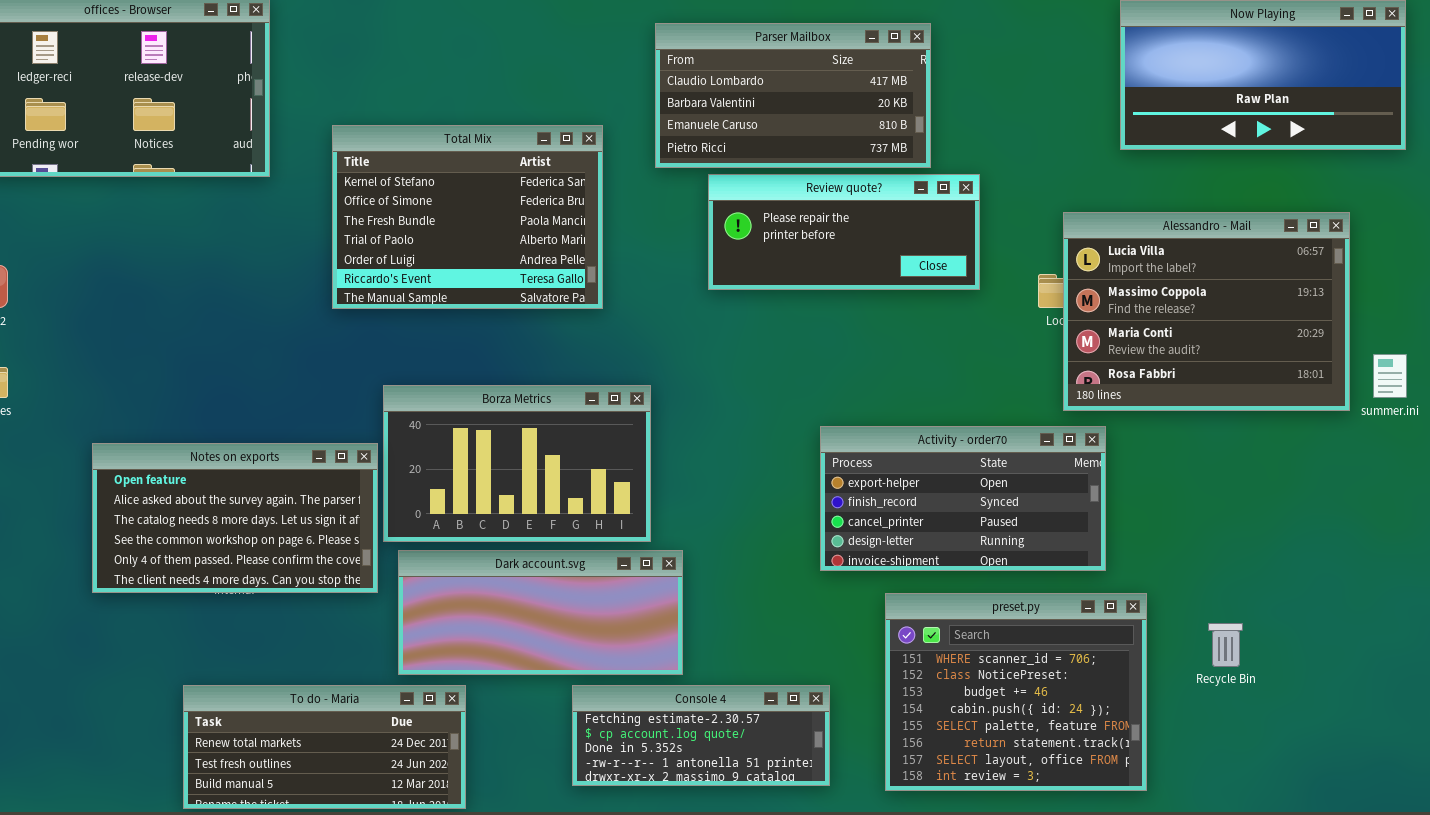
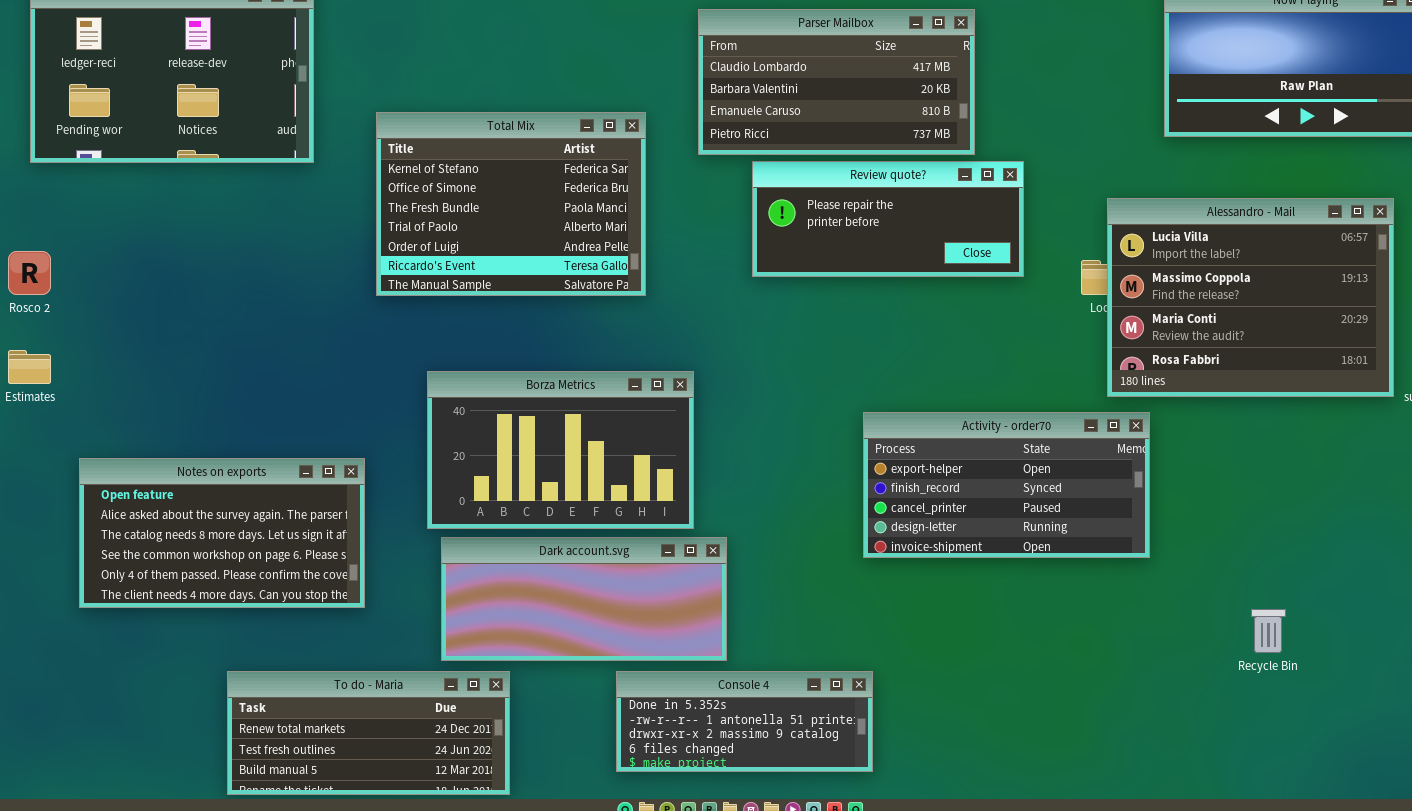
Notes on exports: [92,443,378,593] -> [79,458,365,608], moved
preset.py: [885,593,1147,791] -> none, closed
Console 4: [572,685,830,786] -> [616,671,873,772], scrolled down 2 rows

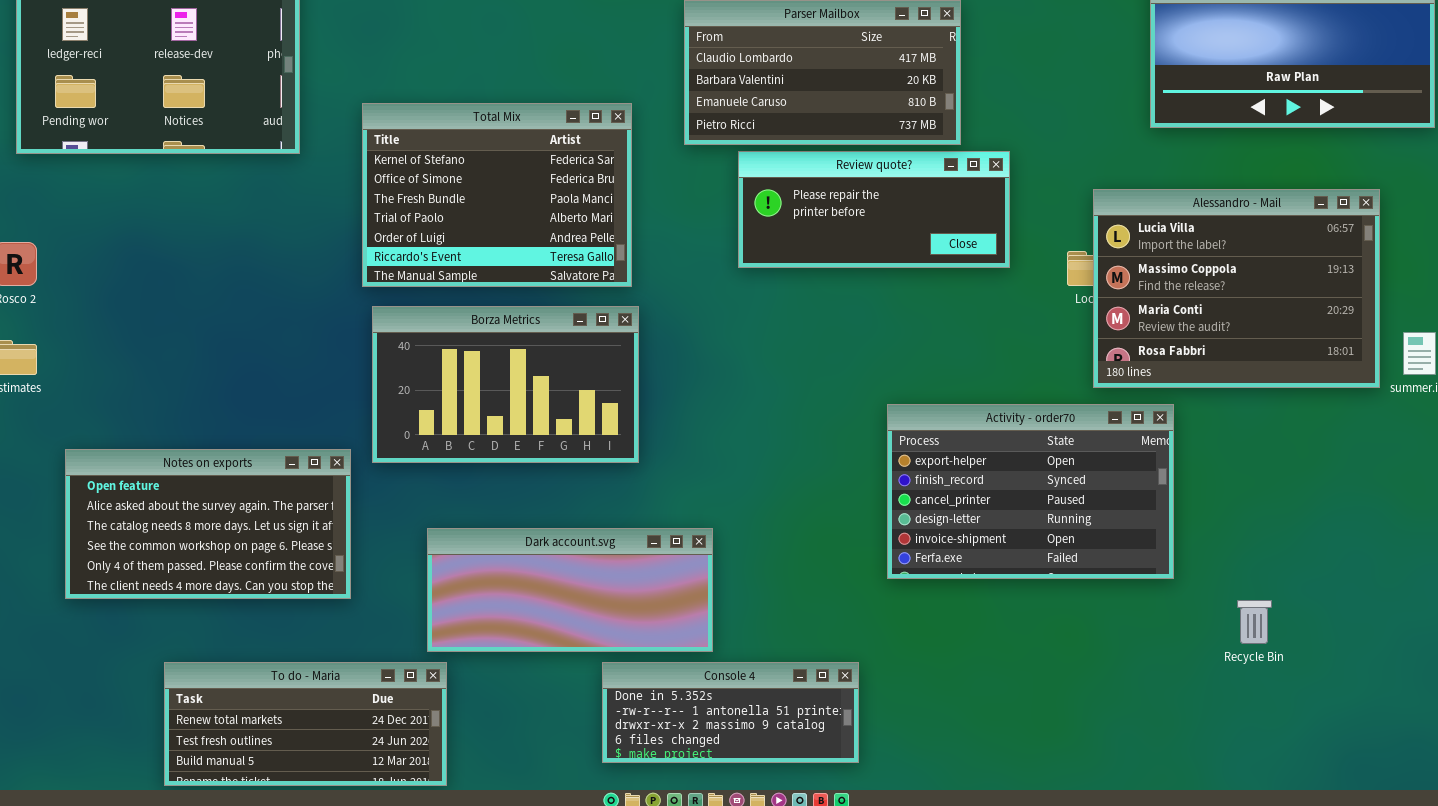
Borza Metrics: [427,371,694,529] -> [372,306,639,463], moved
Activity - order70: [863,412,1150,558] -> [887,404,1174,579], moved, resized
To do - Maria: [227,671,510,795] -> [164,662,447,786], moved

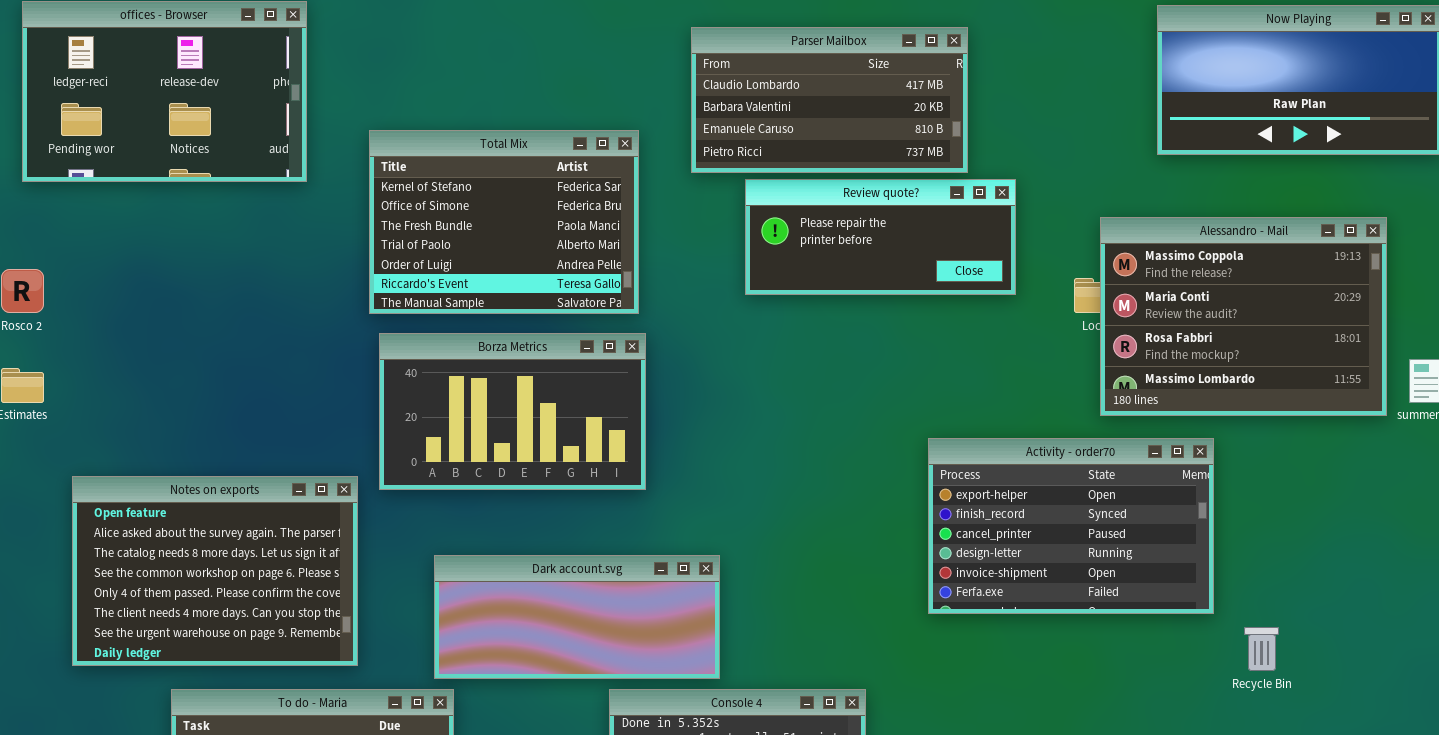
Alessandro - Mail: [1093,189,1380,388] -> [1100,217,1387,416], scrolled down 1 row
Activity - order70: [887,404,1174,579] -> [928,438,1214,614], moved
Notes on exports: [65,449,351,599] -> [72,476,358,666], resized

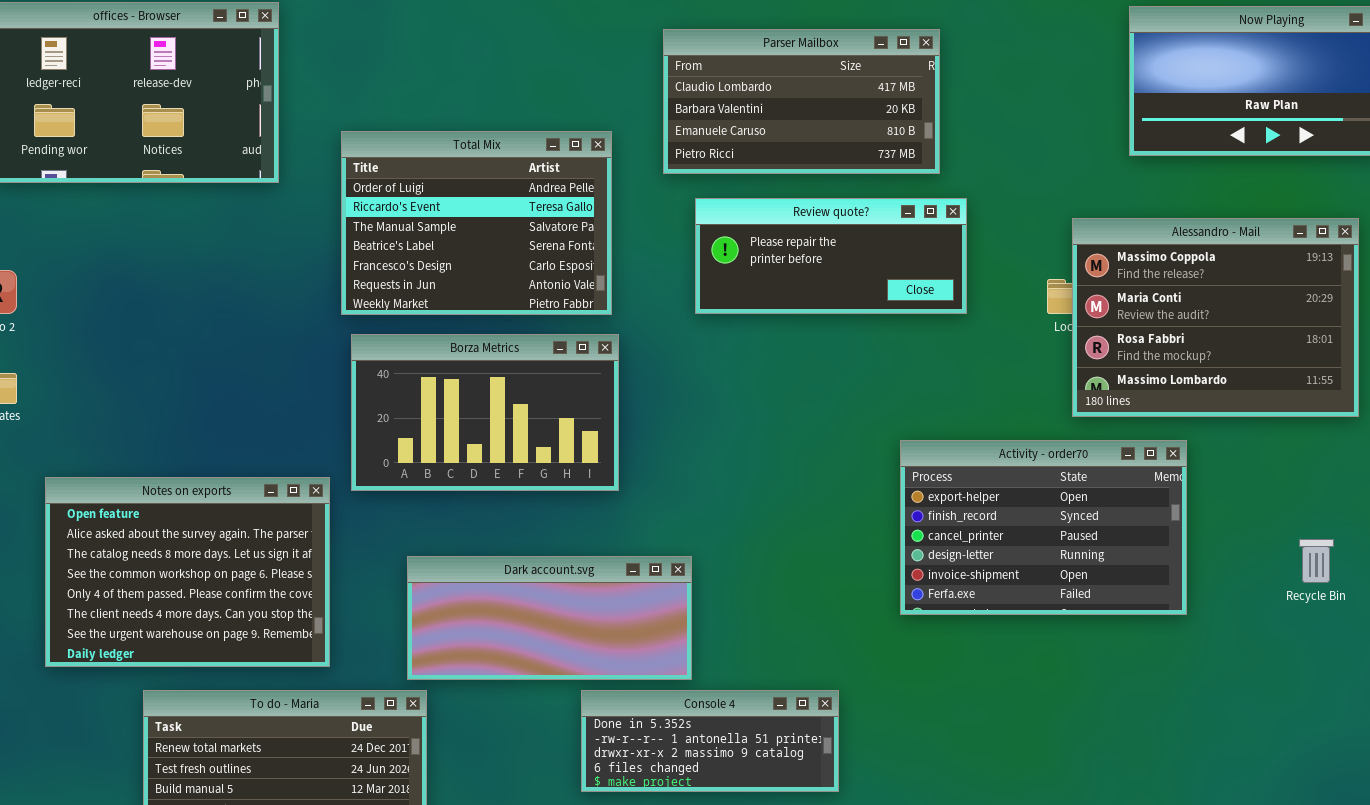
Total Mix: [369,130,639,314] -> [341,131,612,315], scrolled down 4 rows
Review quote?: [745,179,1016,295] -> [695,198,967,314], moved
Recycle Bin: [1244,627,1279,671] -> [1299,539,1334,583], moved

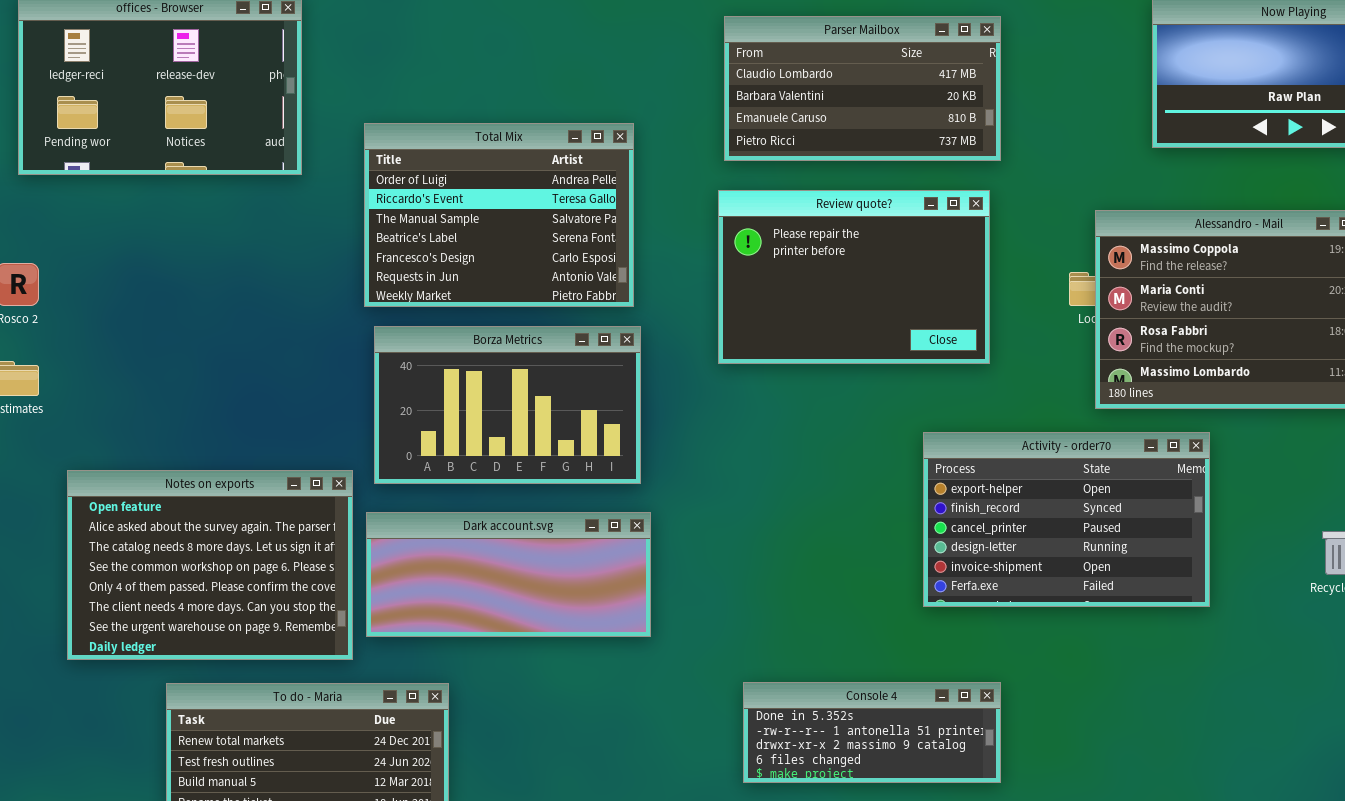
Parser Mailbox: [663,29,940,174] -> [724,16,1001,161], moved
Review quote?: [695,198,967,314] -> [718,190,990,364], resized
Dark account.svg: [407,556,692,680] -> [366,512,651,637], moved
Console 4: [581,690,839,792] -> [743,682,1001,783], moved

